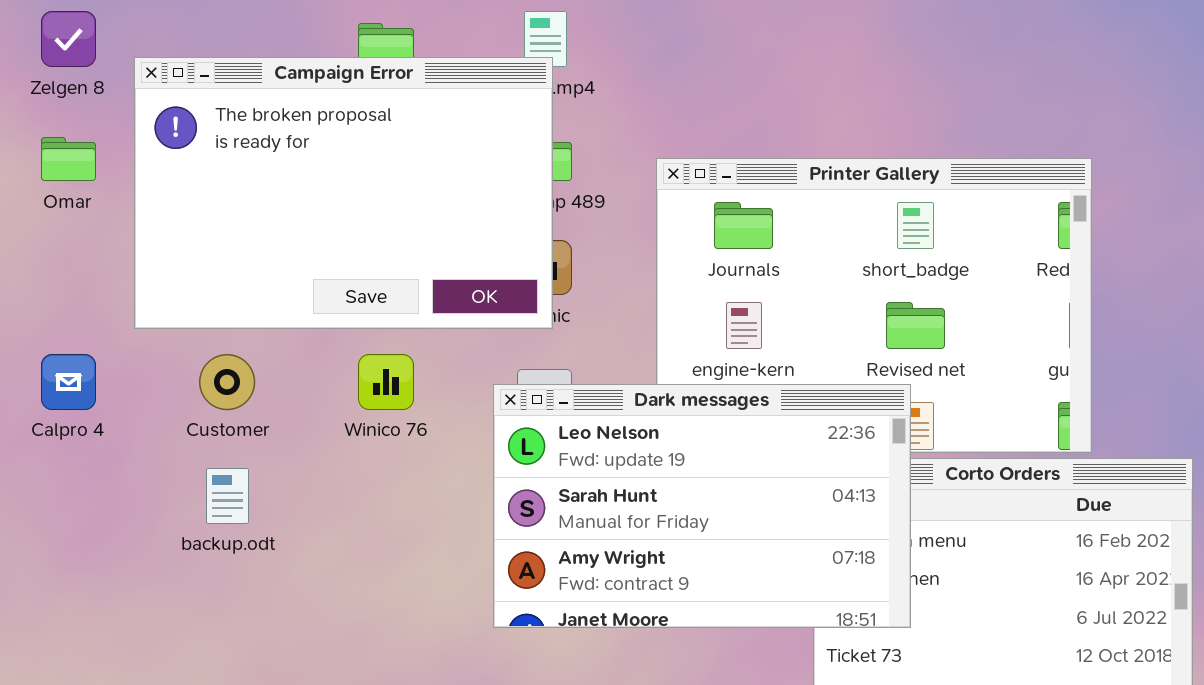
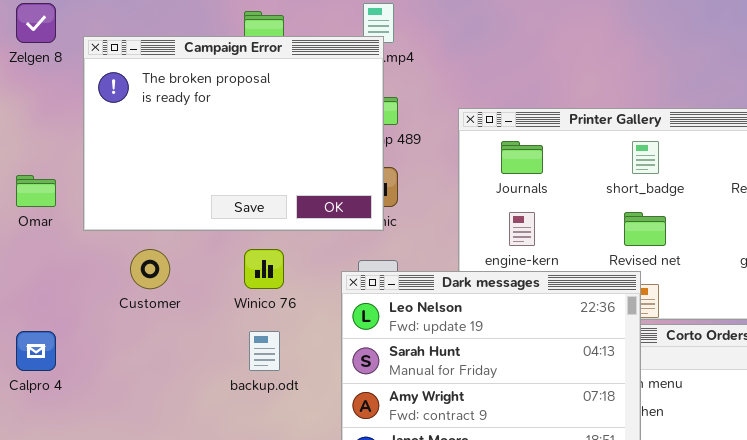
Omar: [41,137,96,181] -> [16,175,56,207], moved
Calpro 4: [41,354,96,410] -> [16,331,56,371], moved
backup.odt: [206,468,249,524] -> [249,331,280,371], moved

